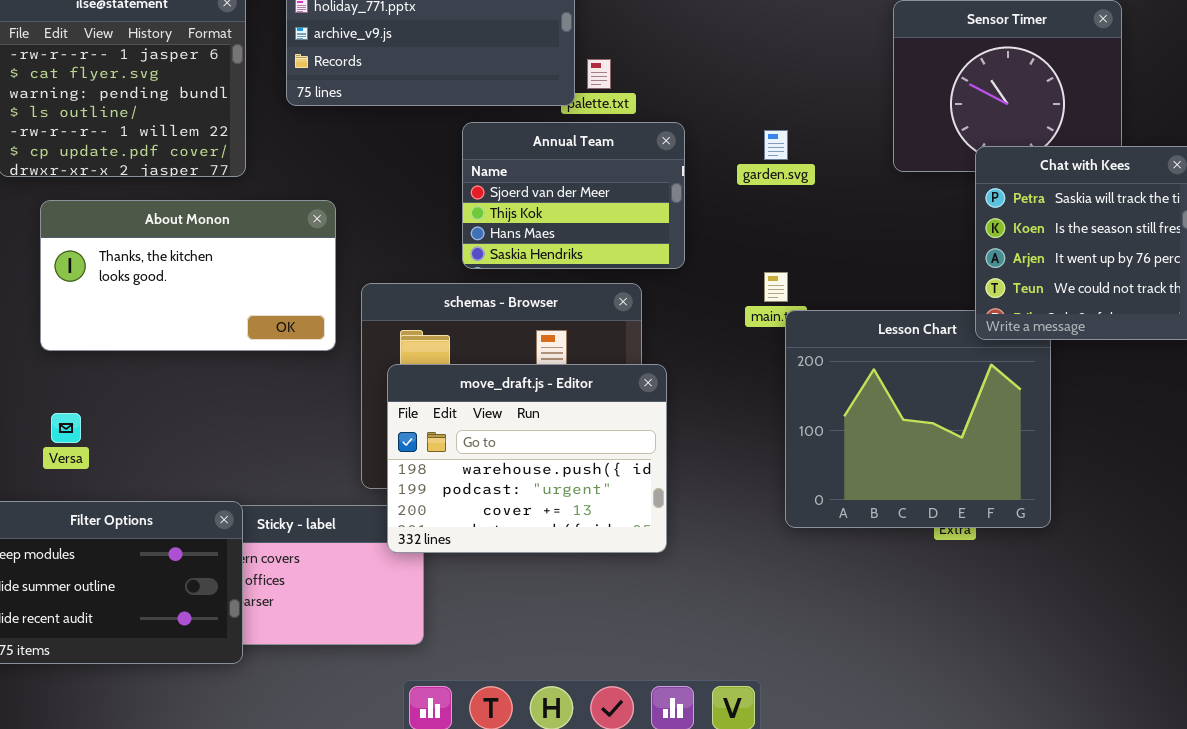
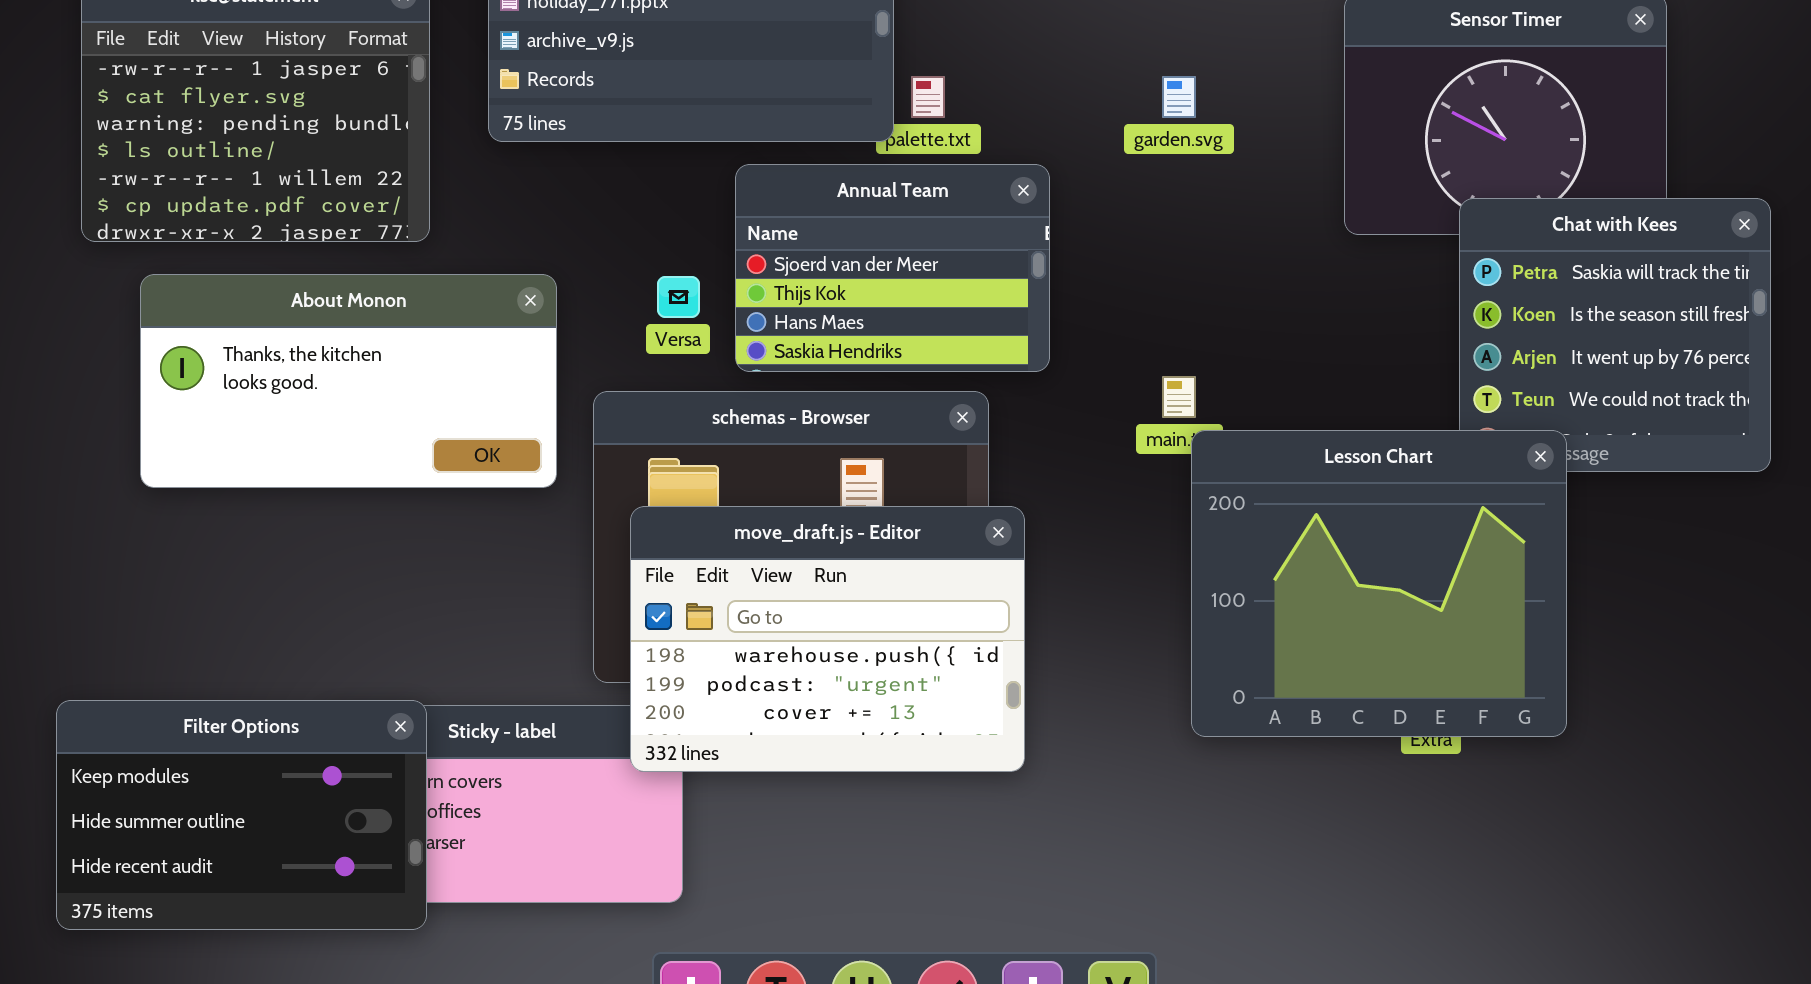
garden.svg: [764,130,788,160] -> [1162,76,1196,118], moved
Lesson Chart: [785,310,1051,528] -> [1191,430,1567,737], raised
Versa: [51,413,81,443] -> [657,276,700,318], moved

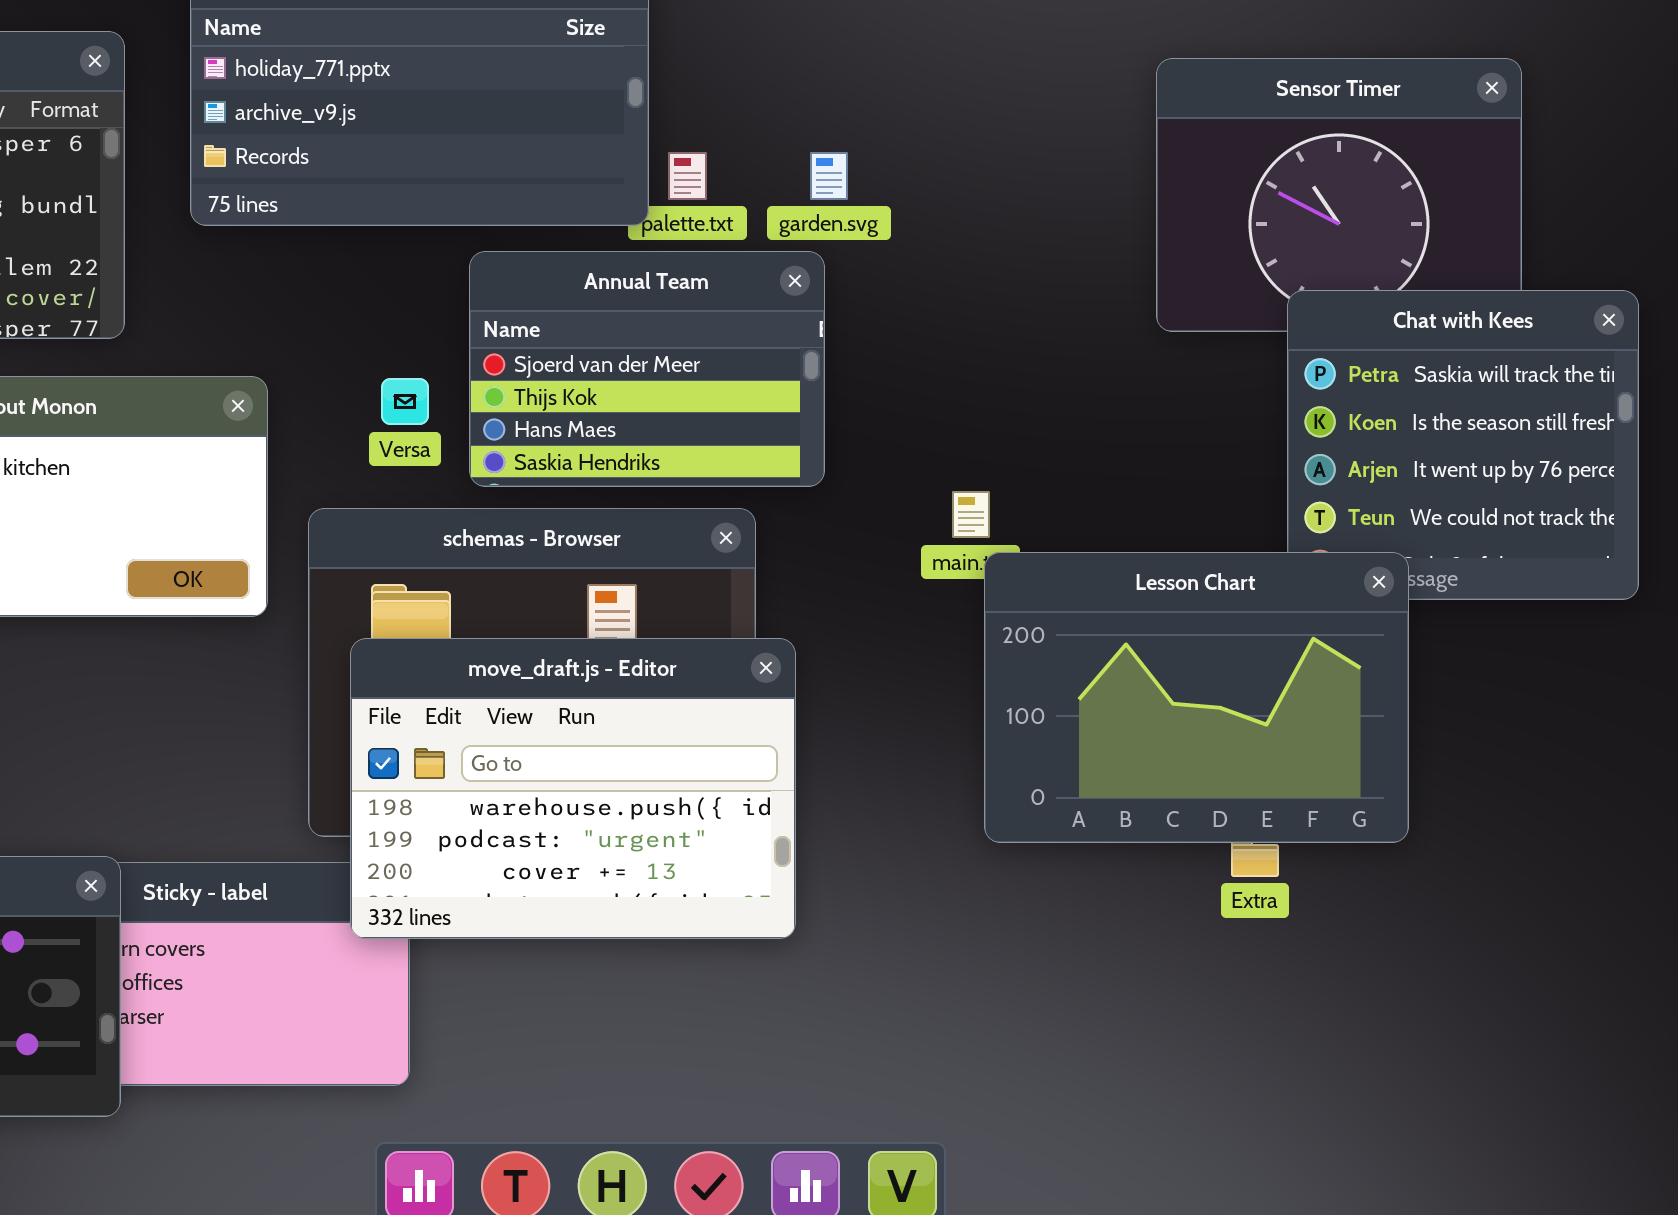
garden.svg: [1162,76,1196,118] -> [810,152,848,200], moved
Lesson Chart: [1191,430,1567,737] -> [984,552,1409,843], resized

